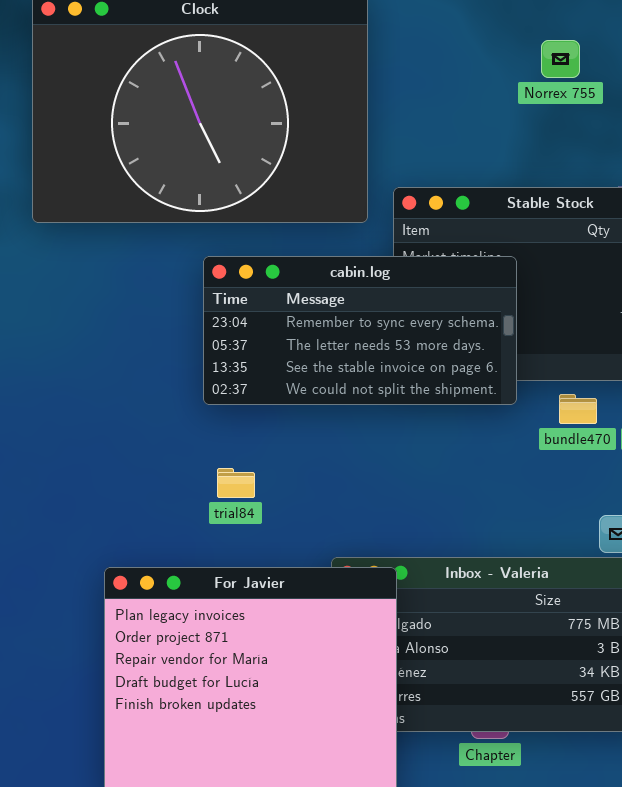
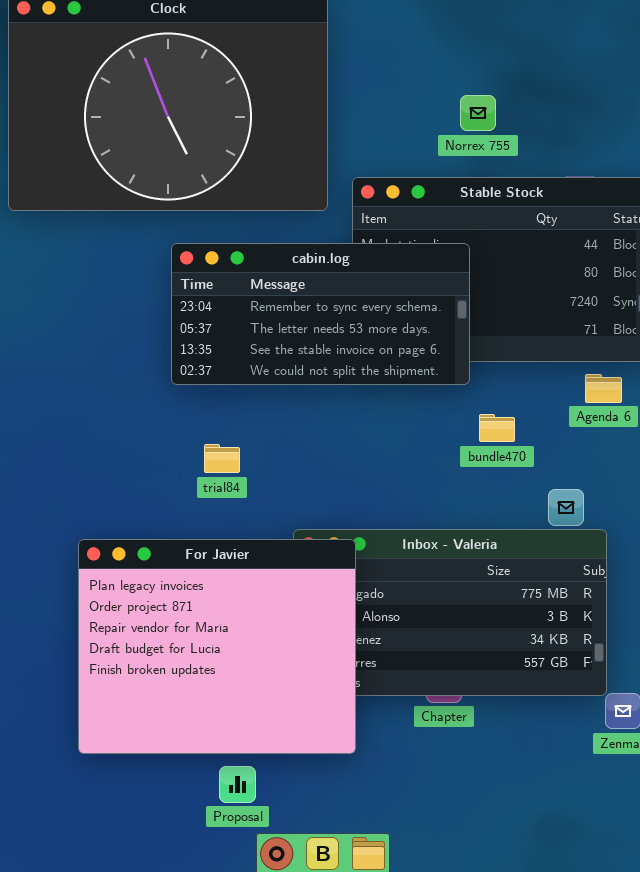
Norrex 755: [541,40,580,78] -> [460,95,496,131], moved
bundle470: [559,394,597,424] -> [479,414,515,442], moved
trial84: [217,468,255,498] -> [204,444,240,473], moved

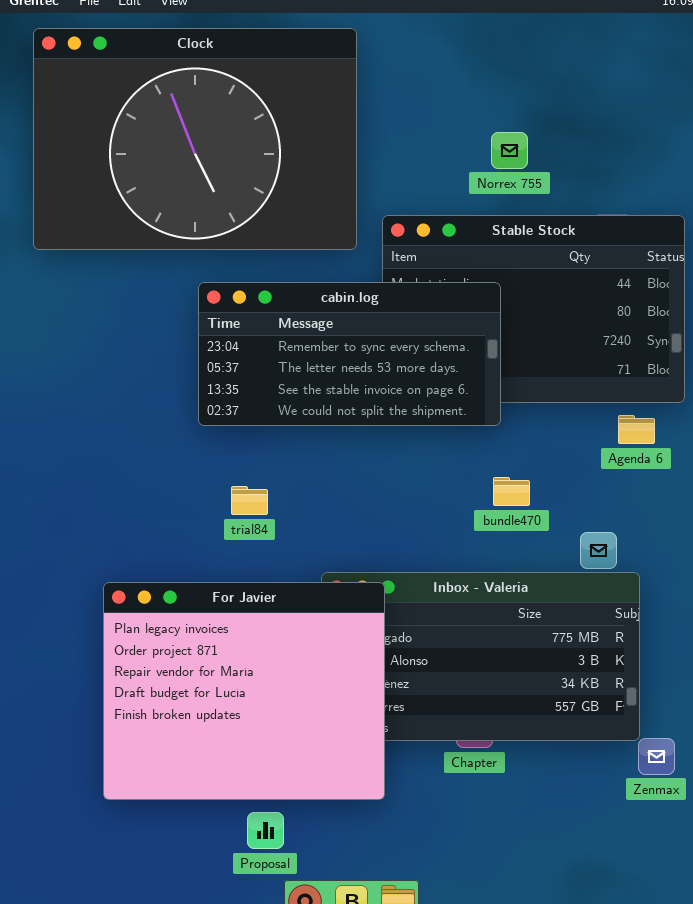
bundle470: [479,414,515,442] -> [493,477,530,506], moved

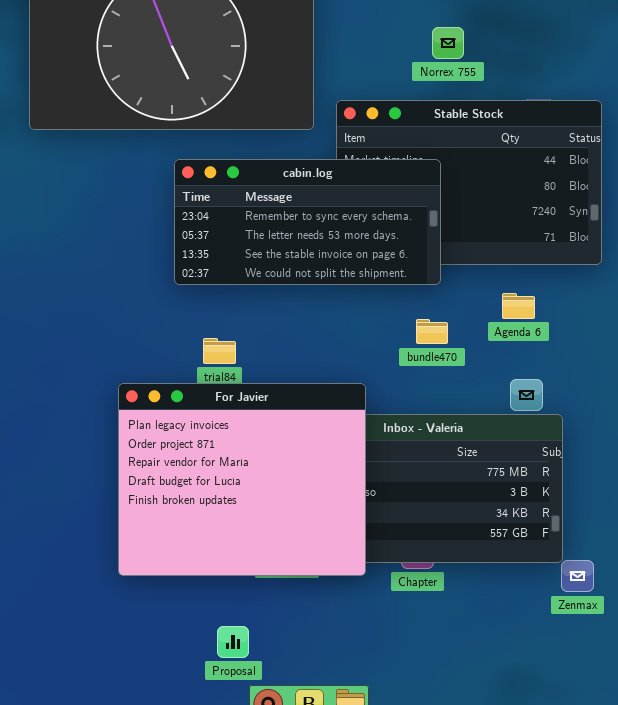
Agenda 6: [618,415,655,444] -> [502,293,535,319], moved
bundle470: [493,477,530,506] -> [416,319,448,344], moved
For Javier: [103,582,385,800] -> [118,383,366,576], moved

